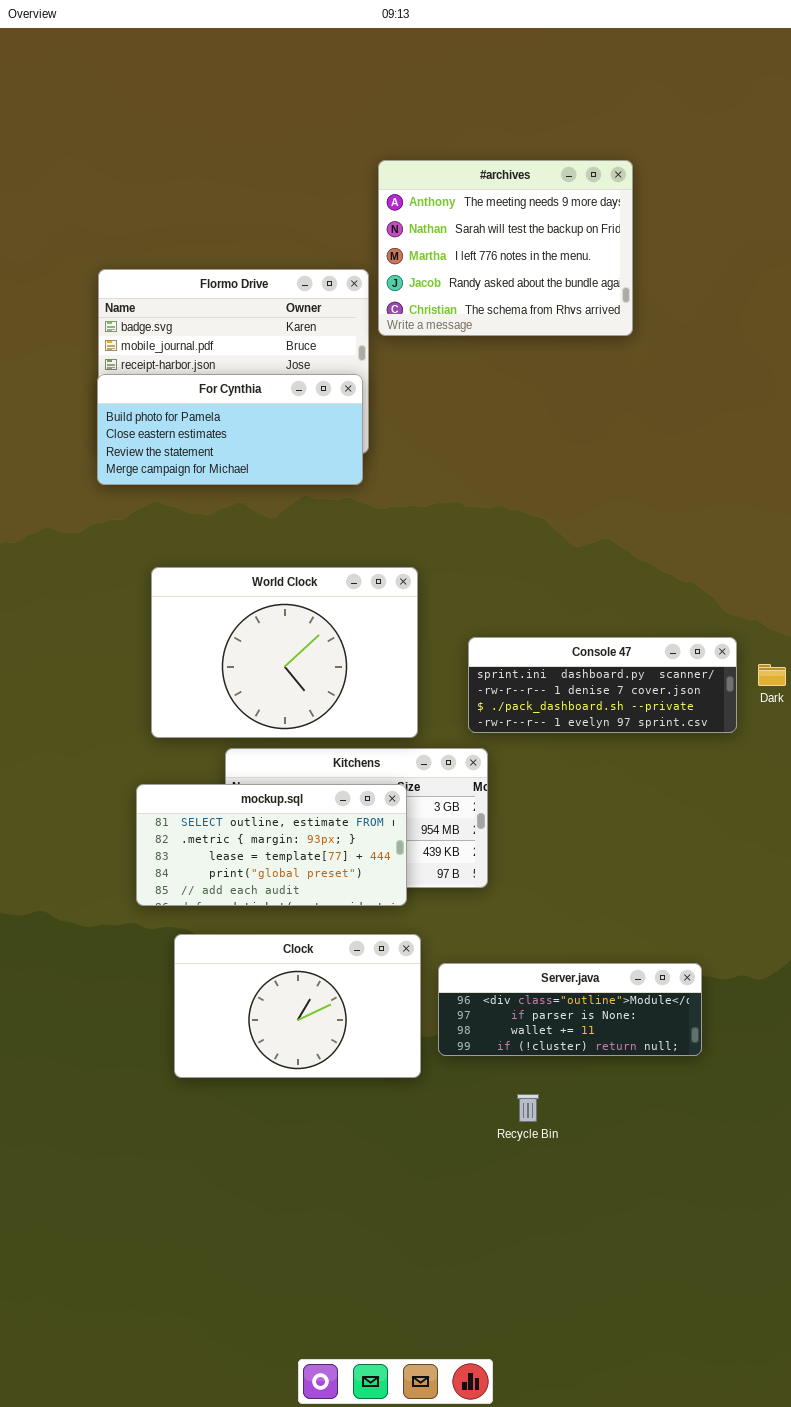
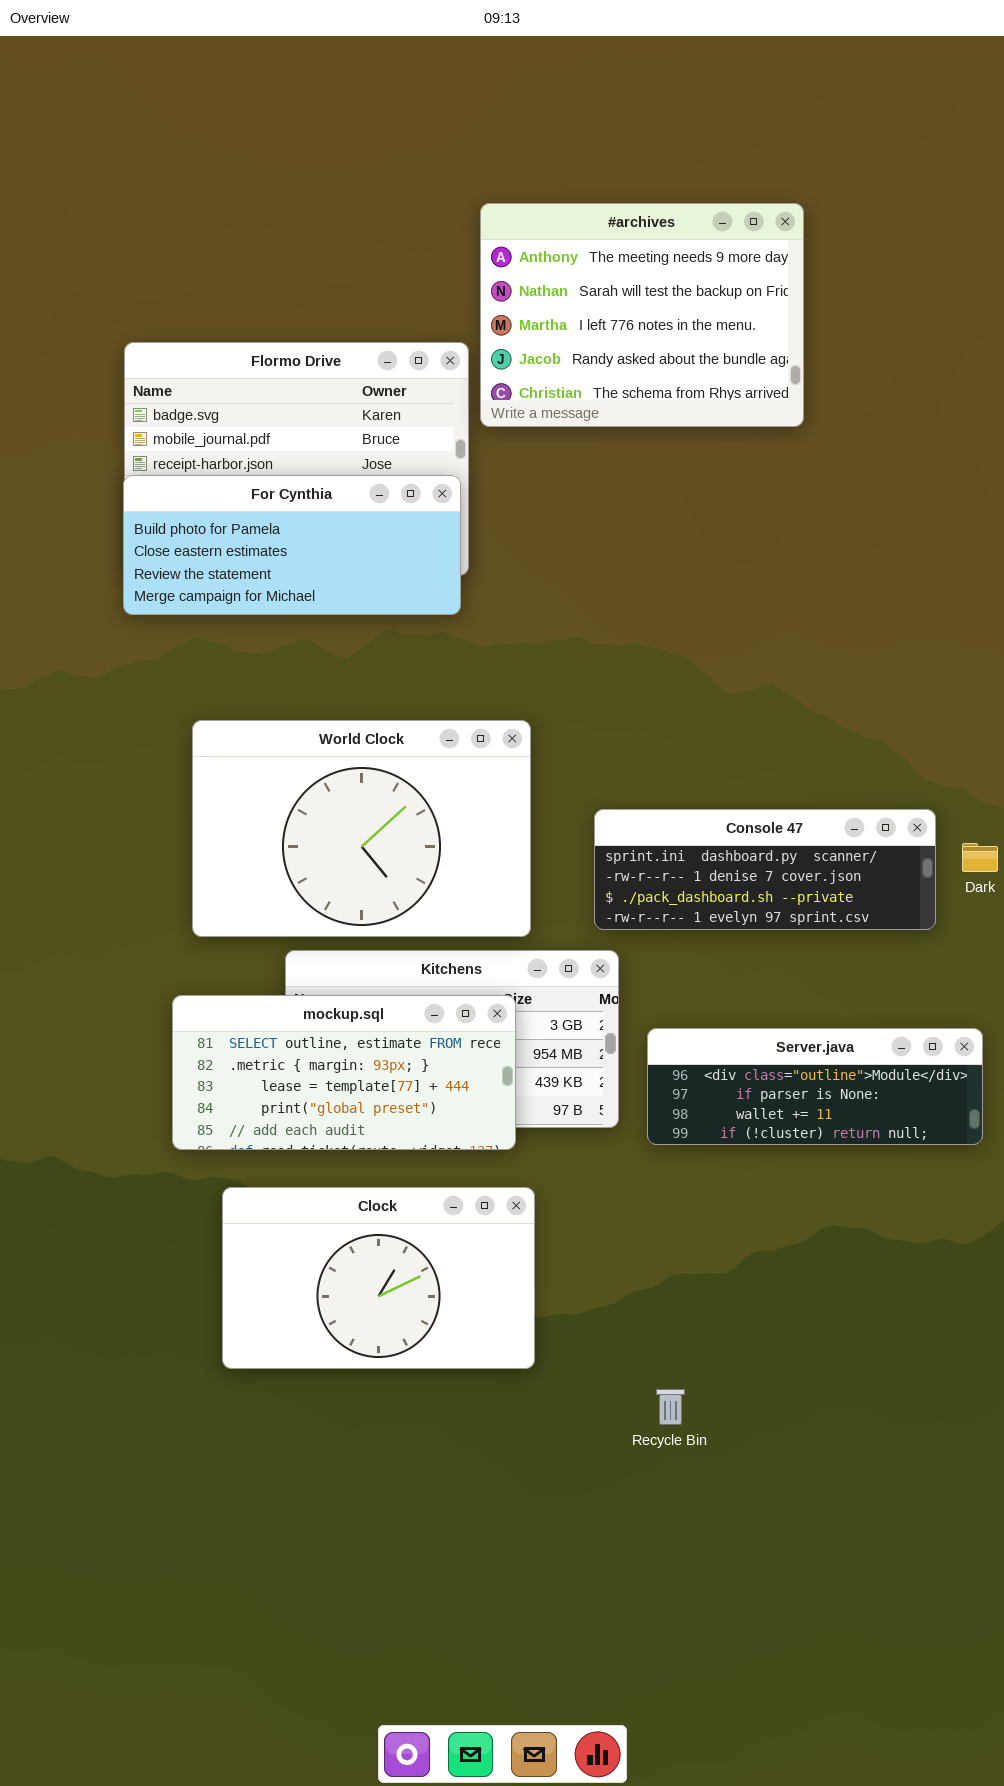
Server.java: [438,963,702,1056] -> [647,1028,983,1145], moved

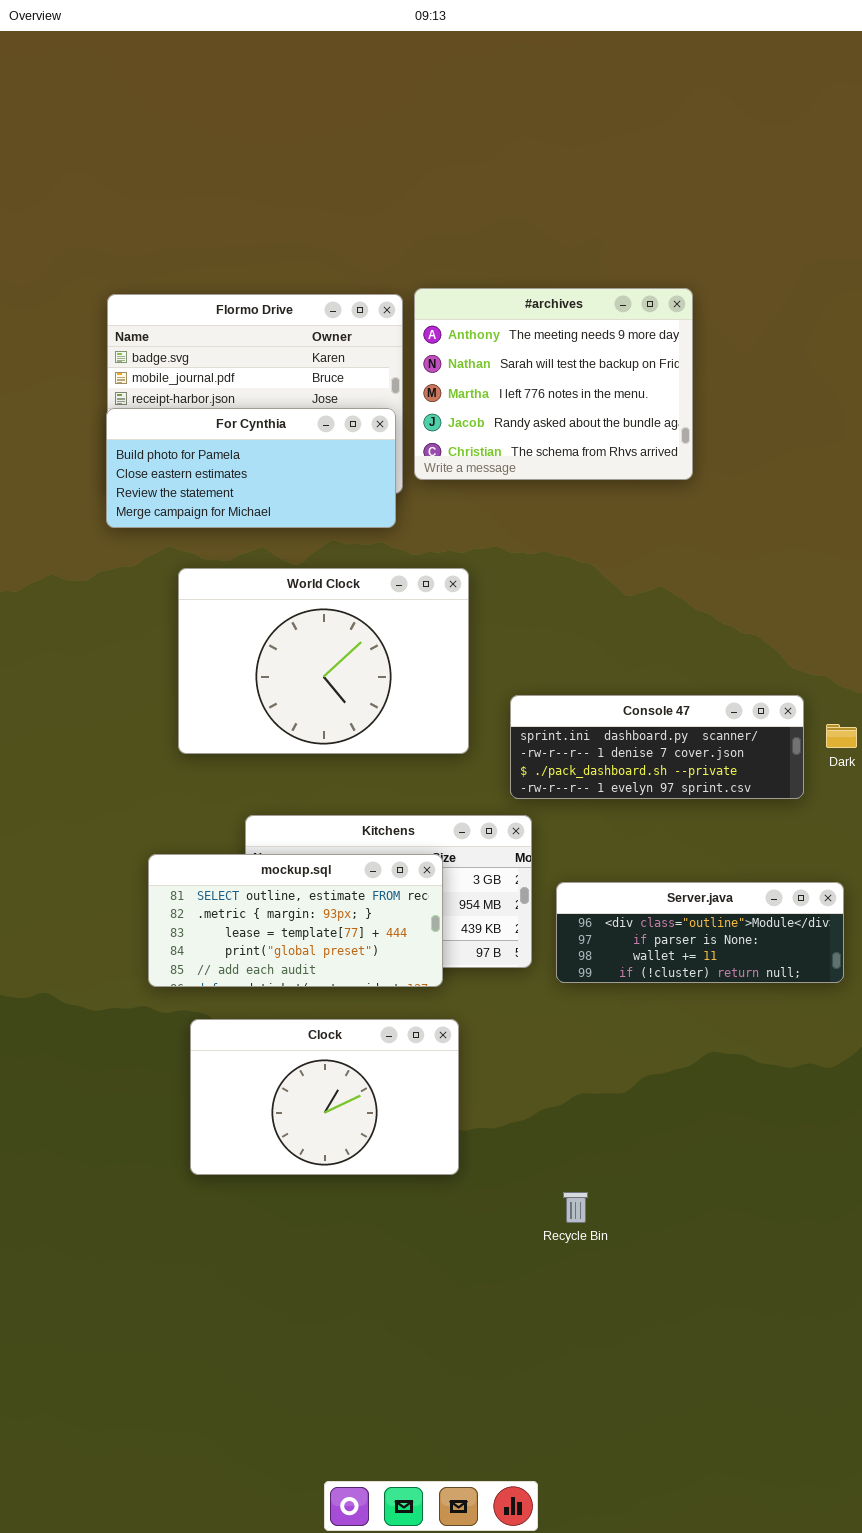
#archives: [480,203,804,427] -> [414,288,693,480], moved
World Clock: [192,720,531,937] -> [178,568,469,754], moved

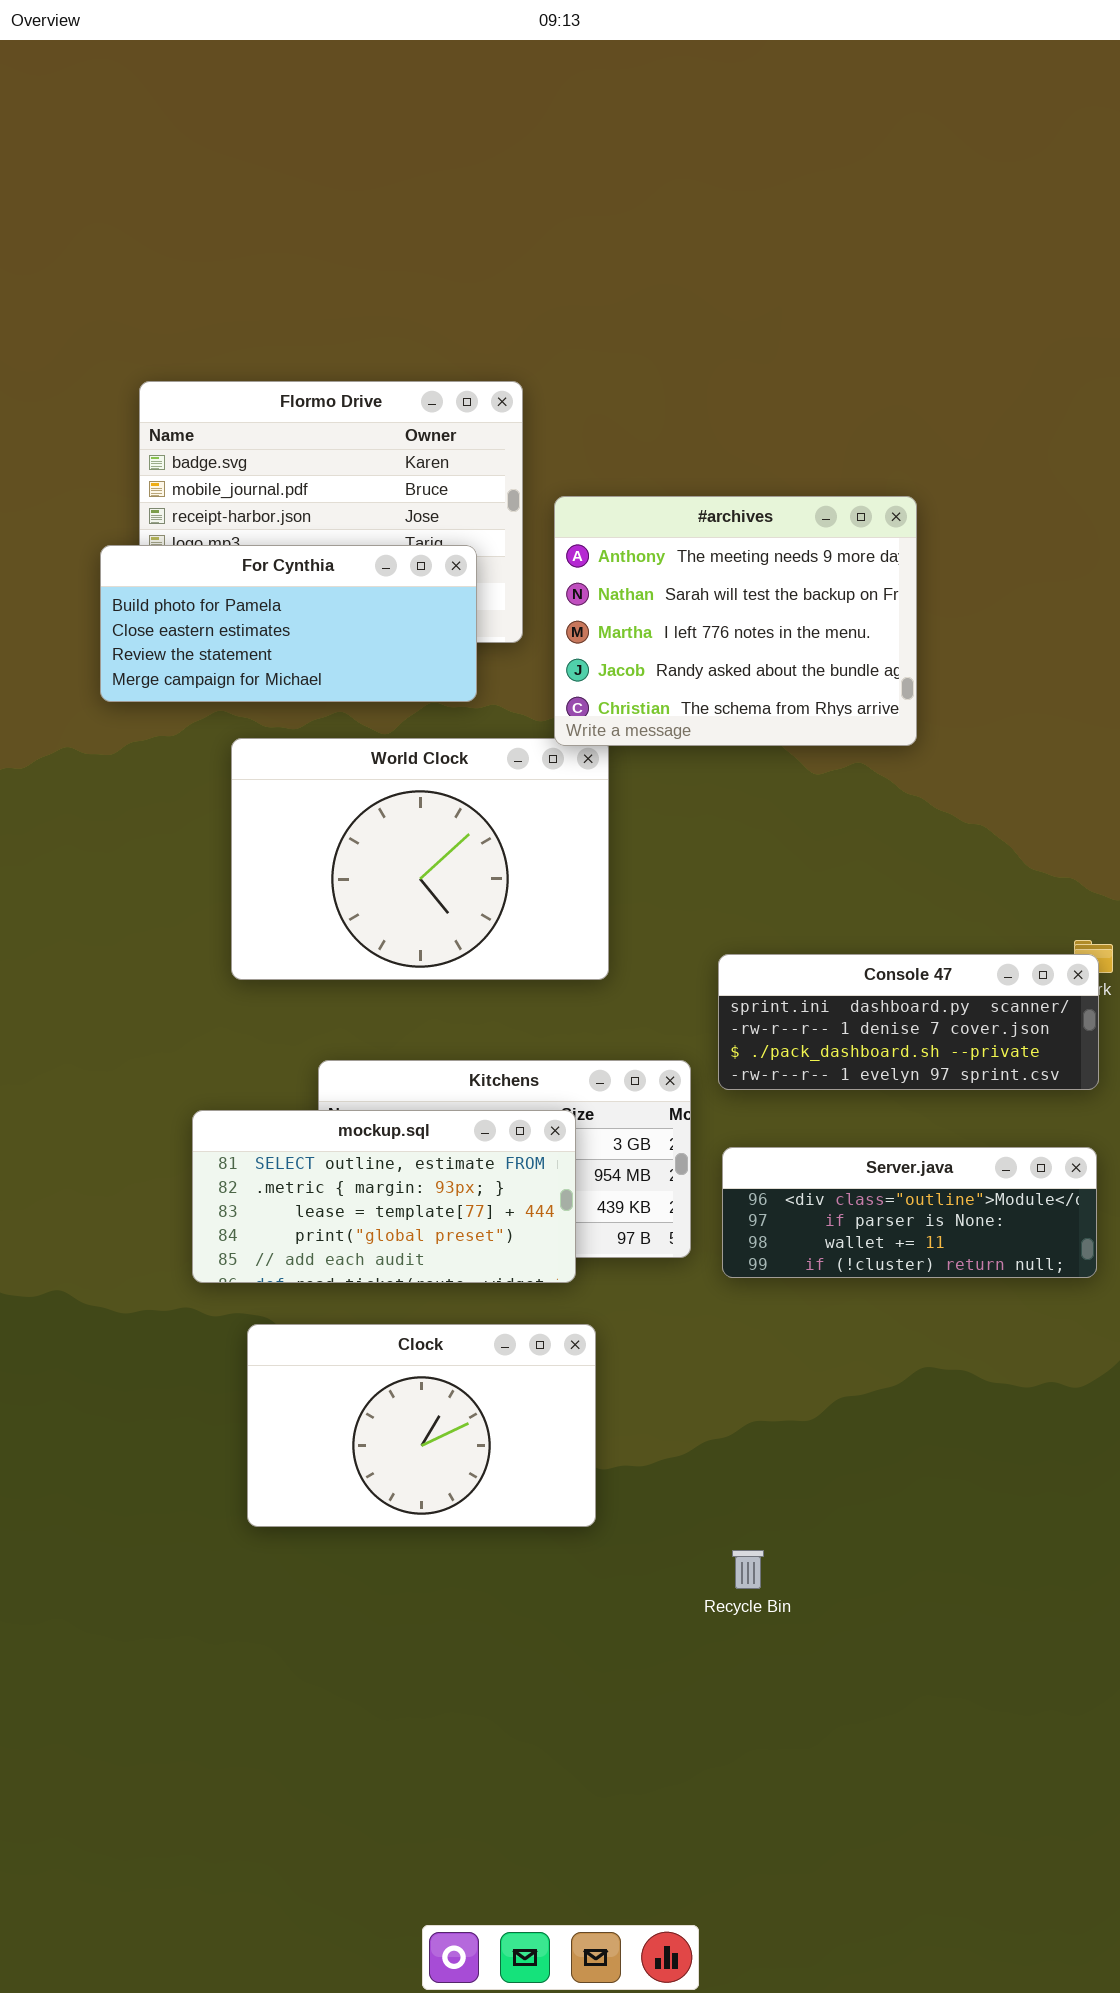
#archives: [414,288,693,480] -> [554,496,917,746], moved
For Cynthia: [106,408,396,528] -> [100,545,477,702], moved
Console 47: [510,695,804,799] -> [718,954,1099,1090], moved

